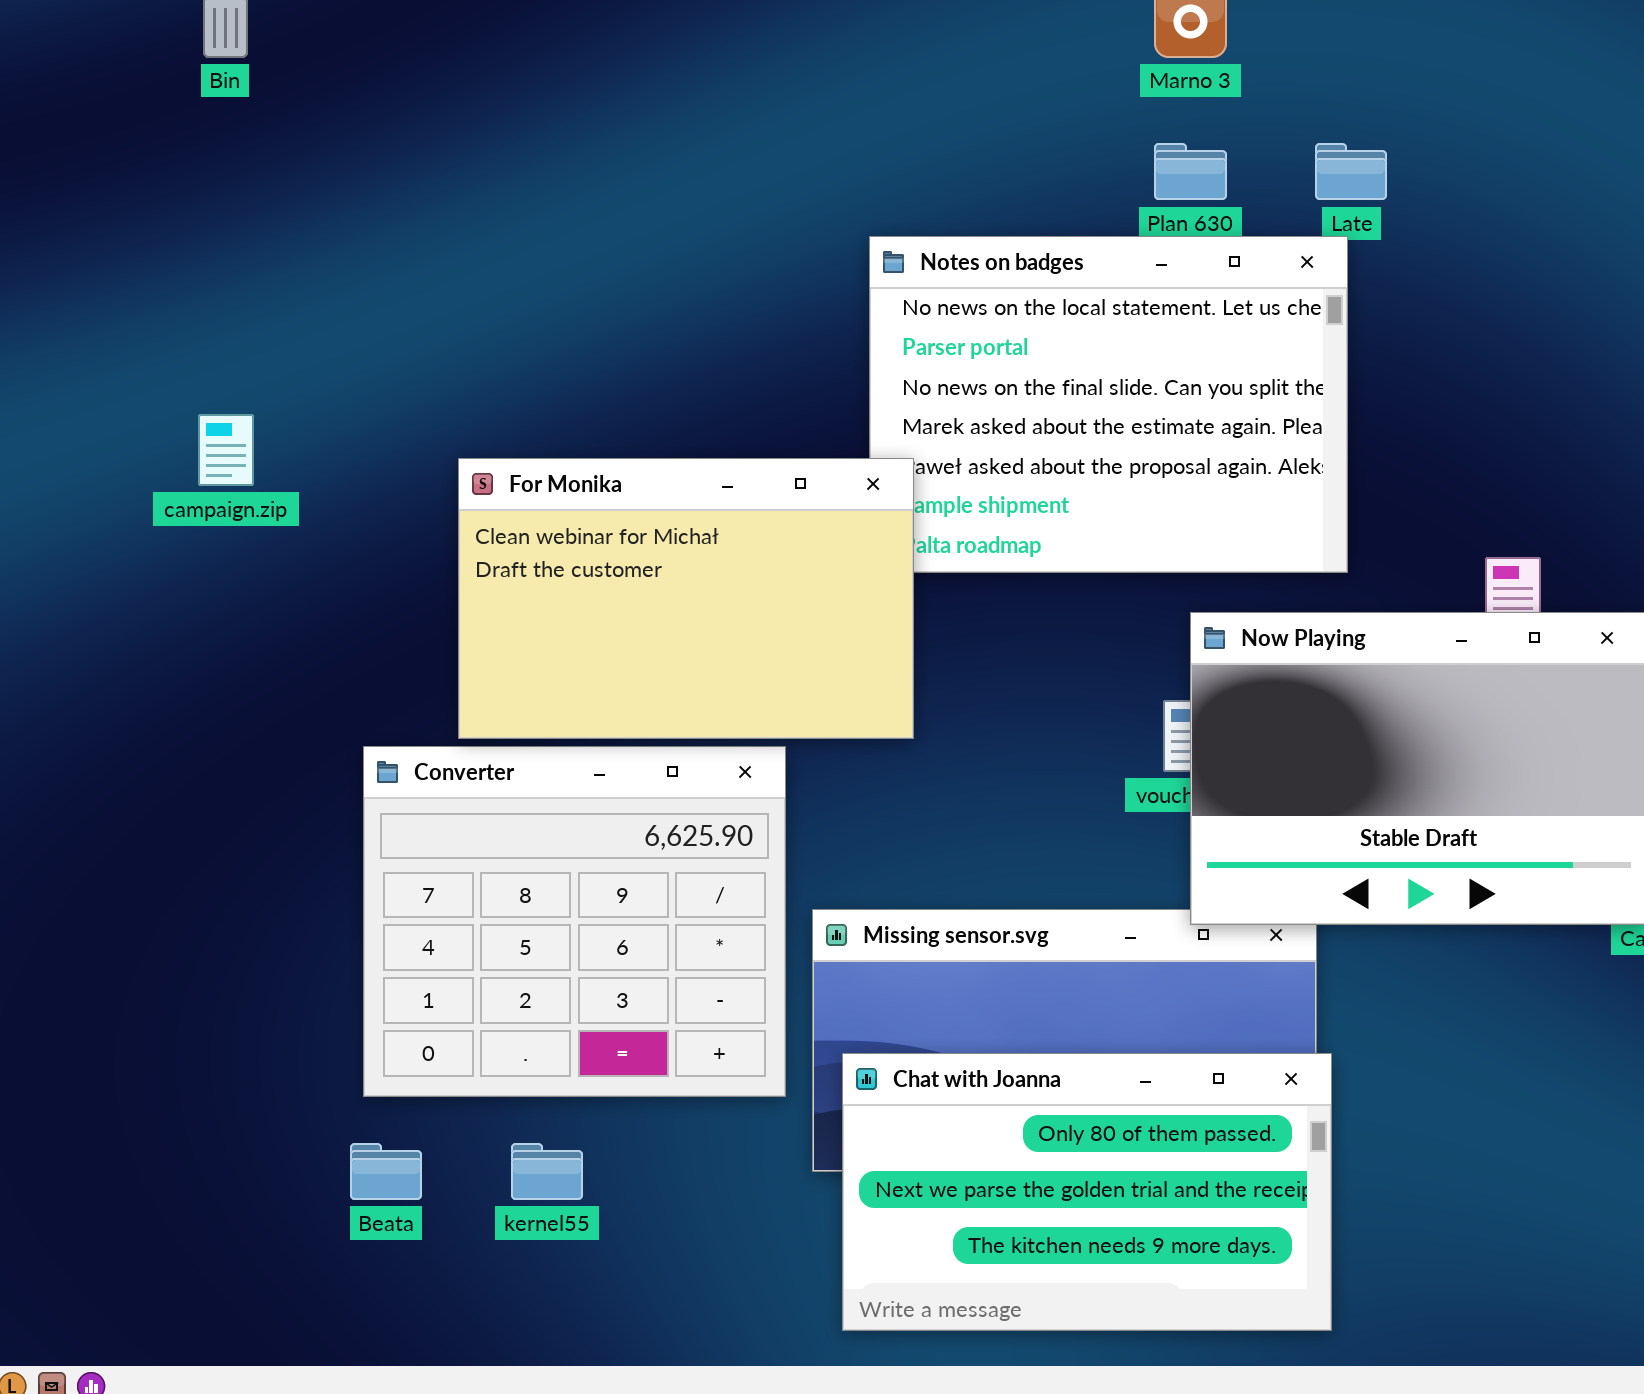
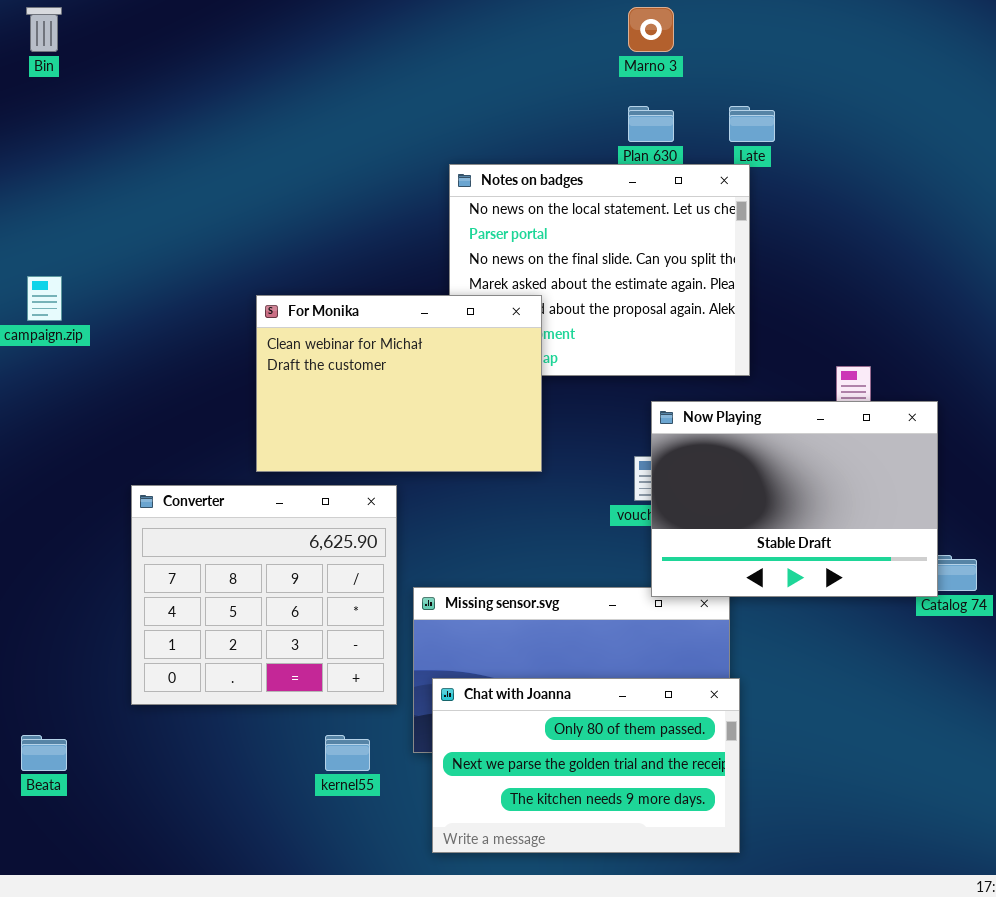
For Monika: [458,458,914,739] -> [256,295,542,472], moved
Beata: [350,1143,422,1200] -> [21,735,67,771], moved
kernel55: [511,1143,583,1200] -> [325,735,370,771], moved

